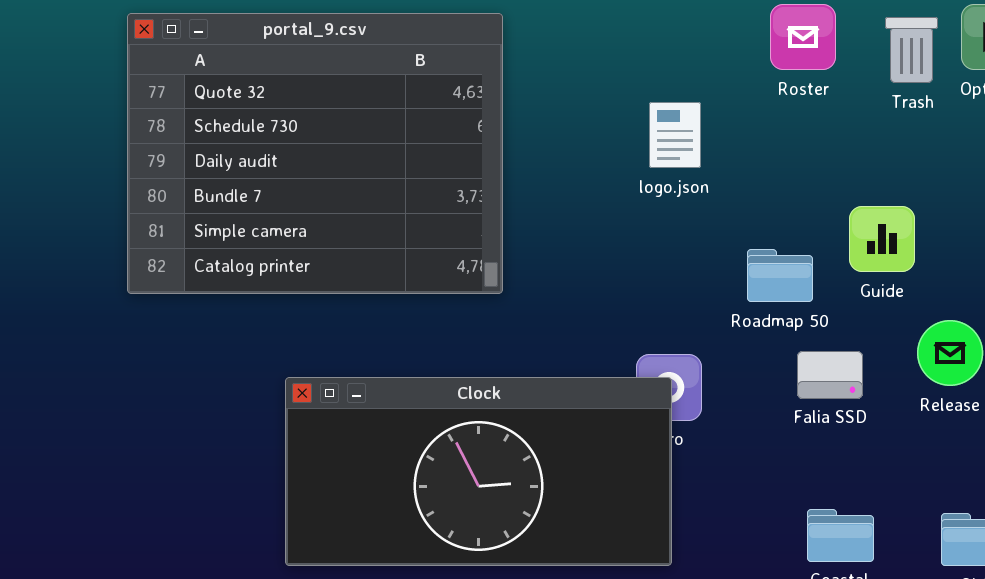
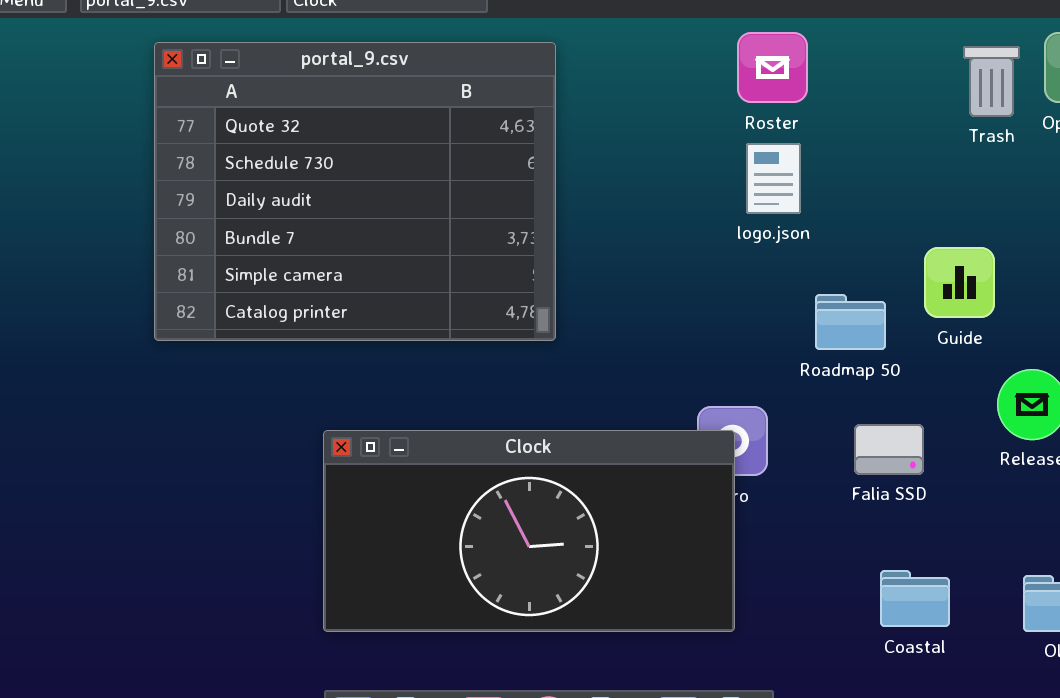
Roster: [770,4,836,70] -> [737,32,808,103], moved
logo.json: [649,102,701,168] -> [746,143,801,214], moved
Falia SSD: [797,351,863,399] -> [854,424,924,475], moved

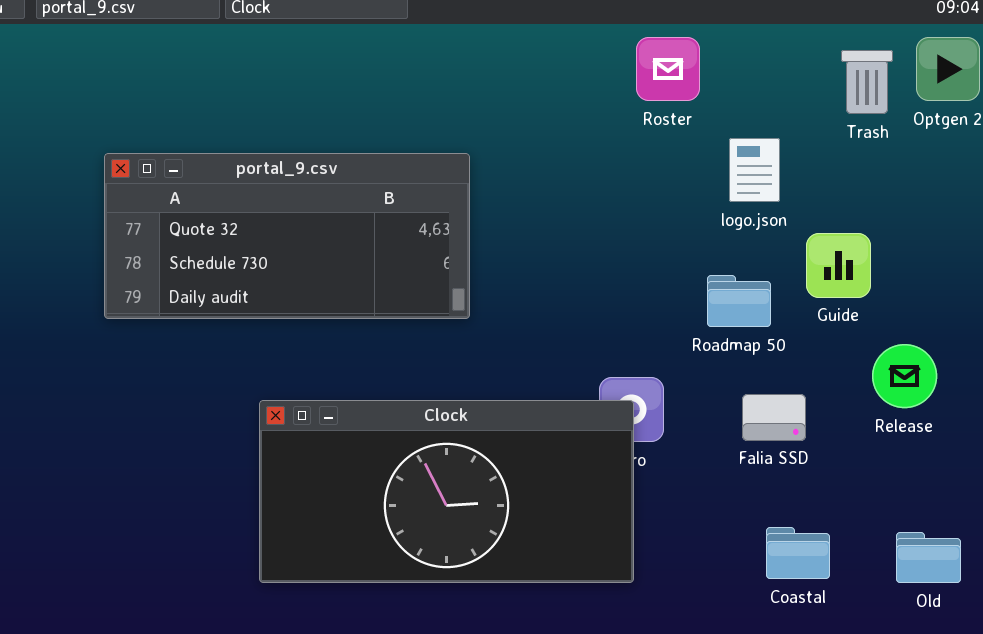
portal_9.csv: [154,42,556,341] -> [104,153,470,319], resized
logo.json: [746,143,801,214] -> [729,138,780,202], moved

